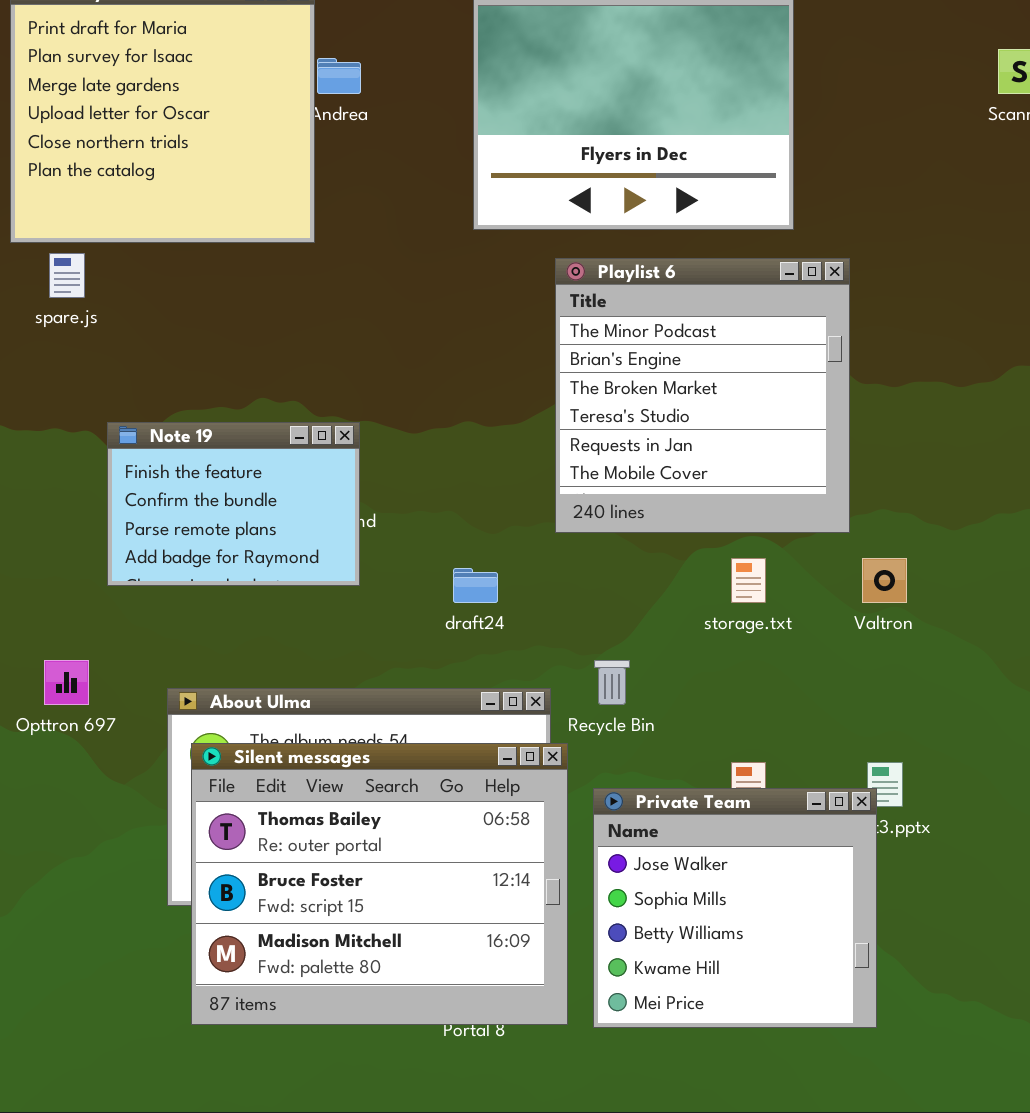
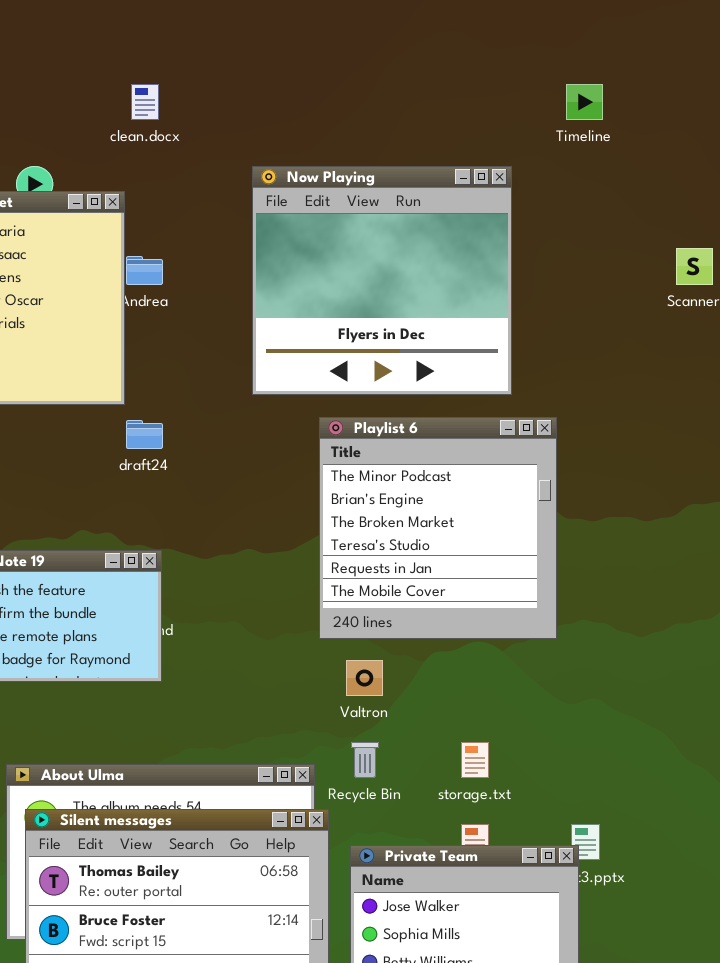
storage.txt: [731,558,766,603] -> [461,742,489,778], moved
Valtron: [862,558,907,603] -> [346,660,383,696], moved
draft24: [453,568,498,603] -> [126,420,163,449], moved

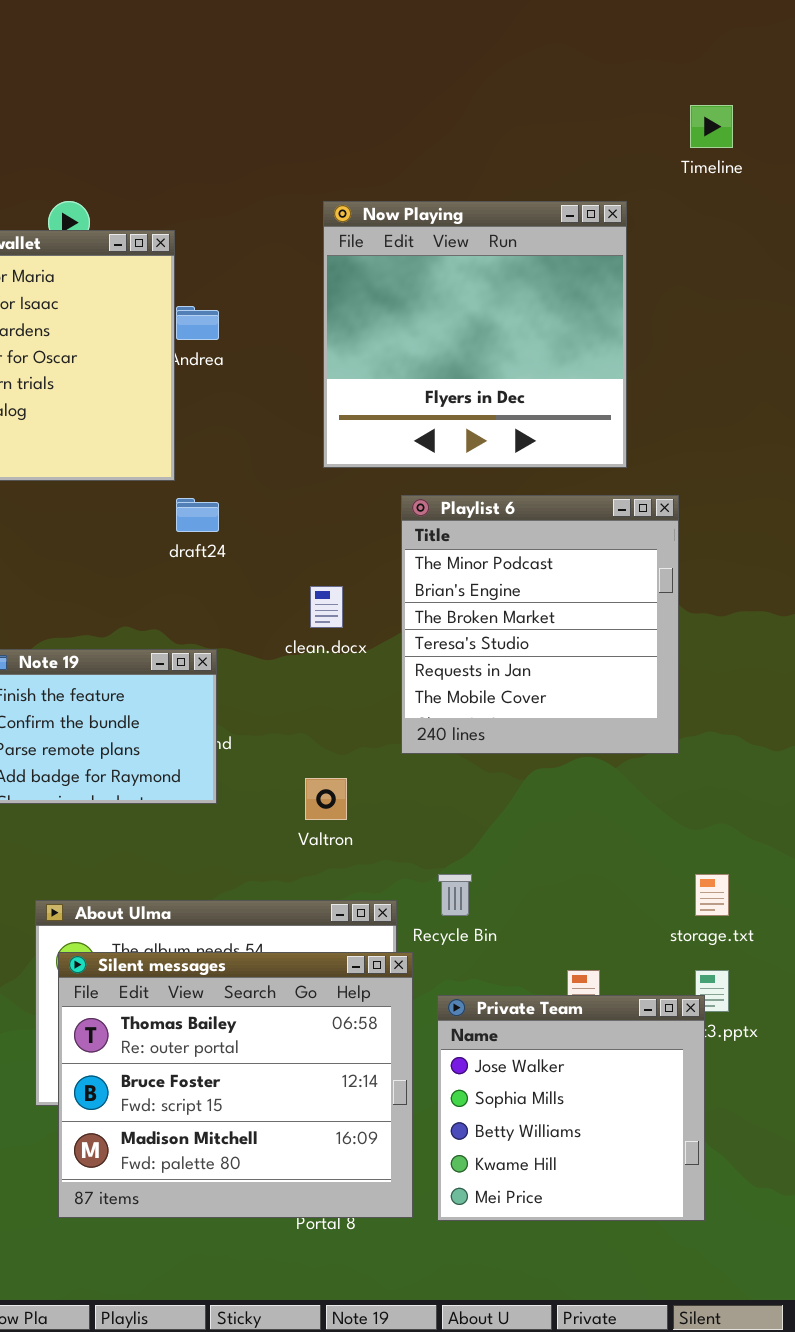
clean.docx: [131,84,159,120] -> [310,586,343,628], moved
Valtron: [346,660,383,696] -> [305,778,347,820], moved
storage.txt: [461,742,489,778] -> [695,874,729,916], moved

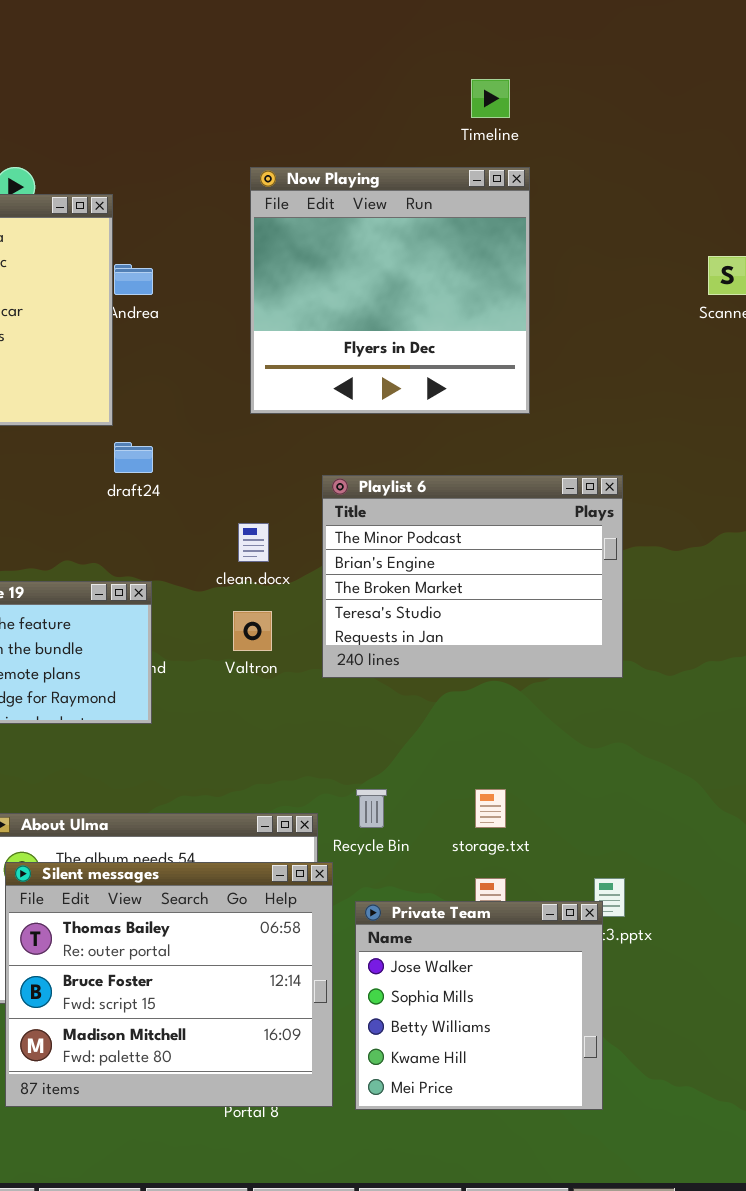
Timeline: [690,105,733,148] -> [471,79,510,118], moved
Playlist 6: [401,495,679,754] -> [322,475,623,678], resized
Valtron: [305,778,347,820] -> [233,611,272,651], moved
storage.txt: [695,874,729,916] -> [475,789,506,828], moved

